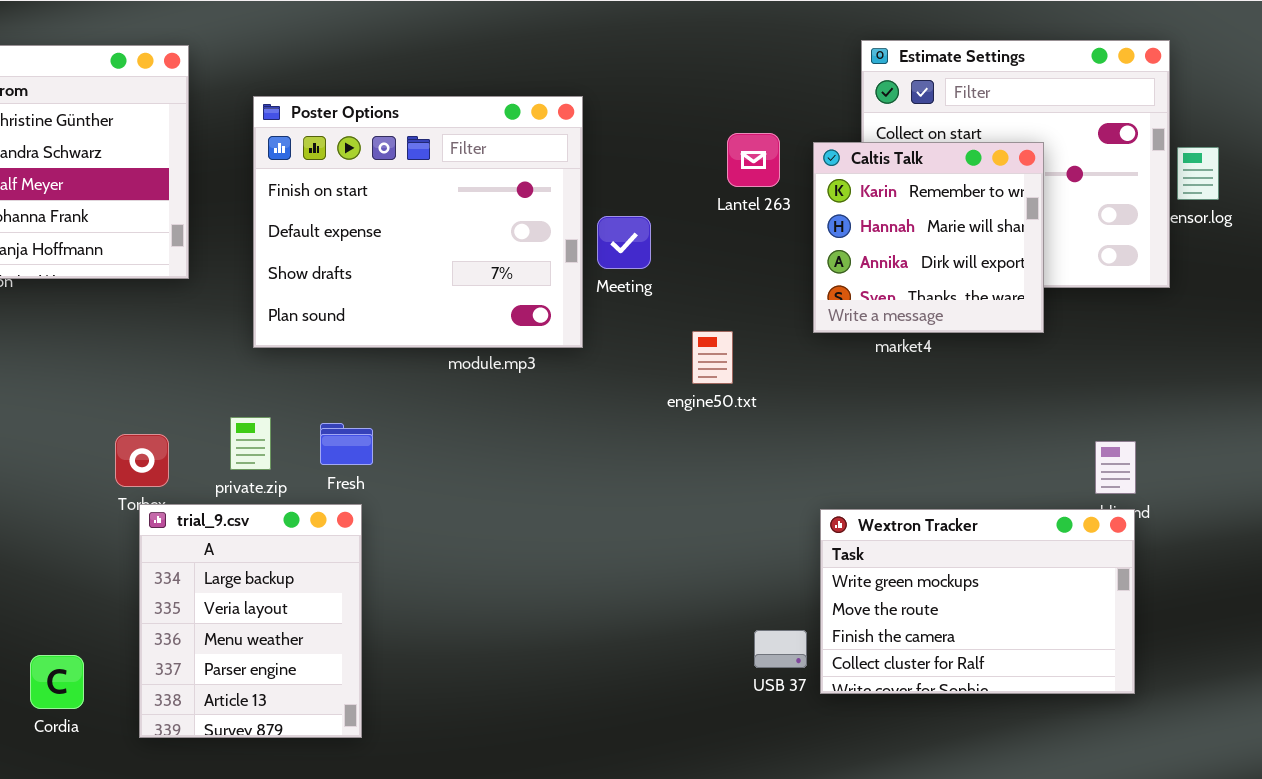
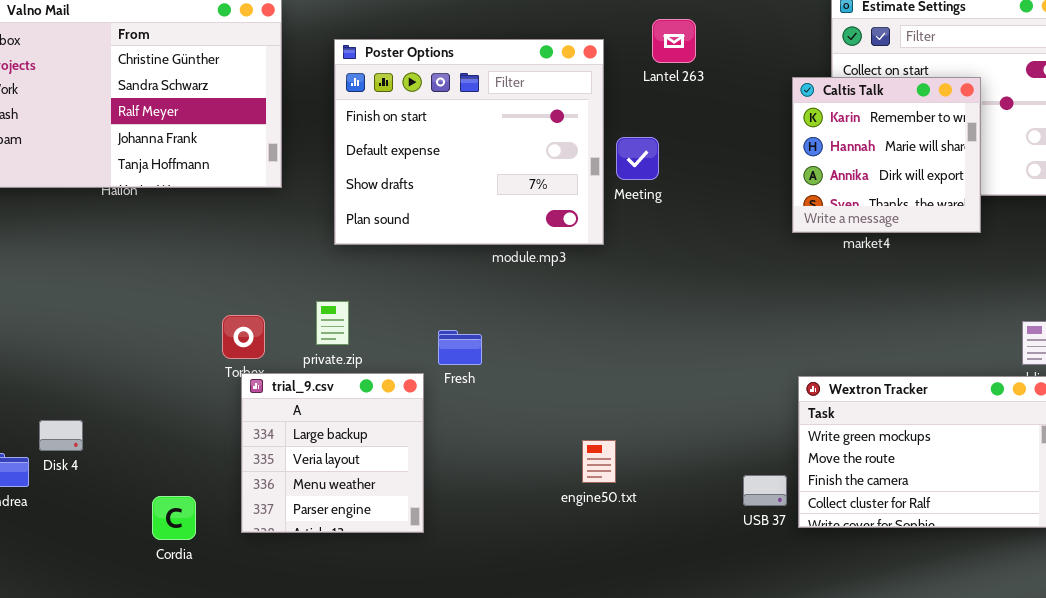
Lantel 263: [727,133,780,187] -> [652,19,696,63], moved
engine50.txt: [692,331,733,384] -> [582,440,616,483], moved
Fresh: [320,423,373,465] -> [438,330,482,365], moved
trial_9.csv: [139,504,362,738] -> [241,373,424,533], resized

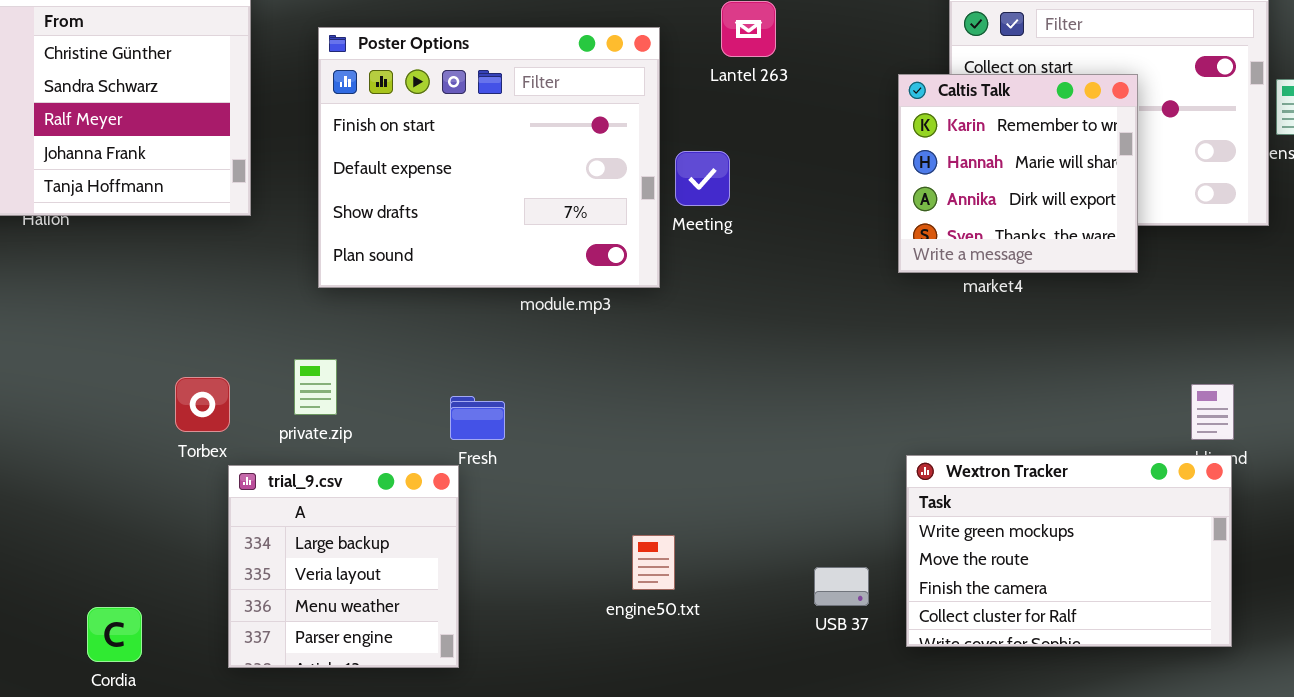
trial_9.csv: [241,373,424,533] -> [228,465,459,668], moved
USB 37: [743,475,787,506] -> [814,567,869,606], moved

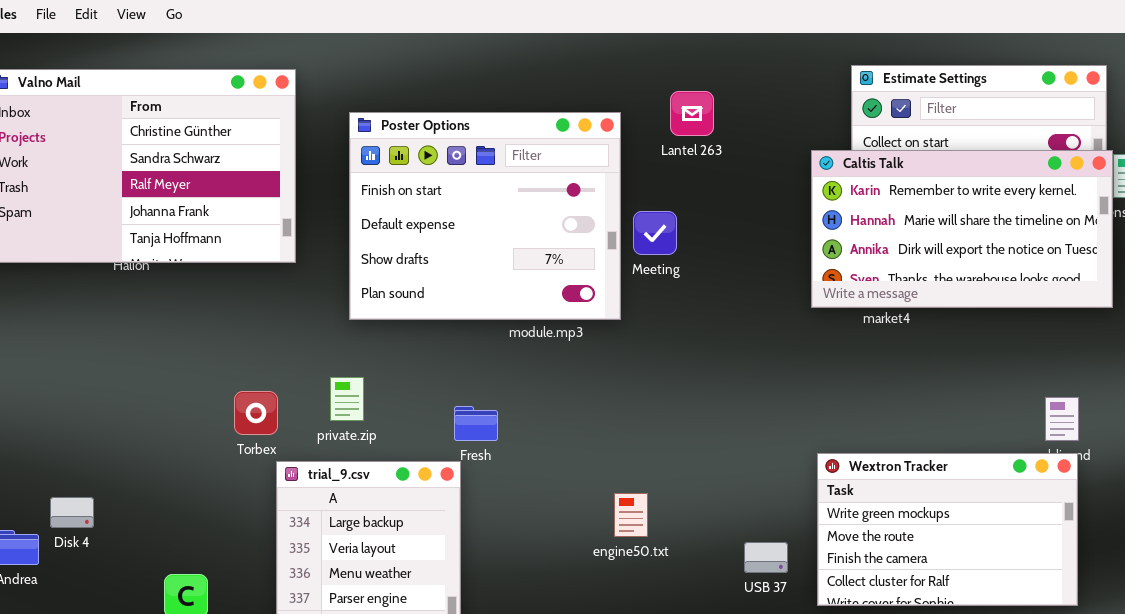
Caltis Talk: [898,74,1138,273] -> [811,150,1113,308], resized
engine50.txt: [632,535,675,590] -> [614,493,648,537], moved

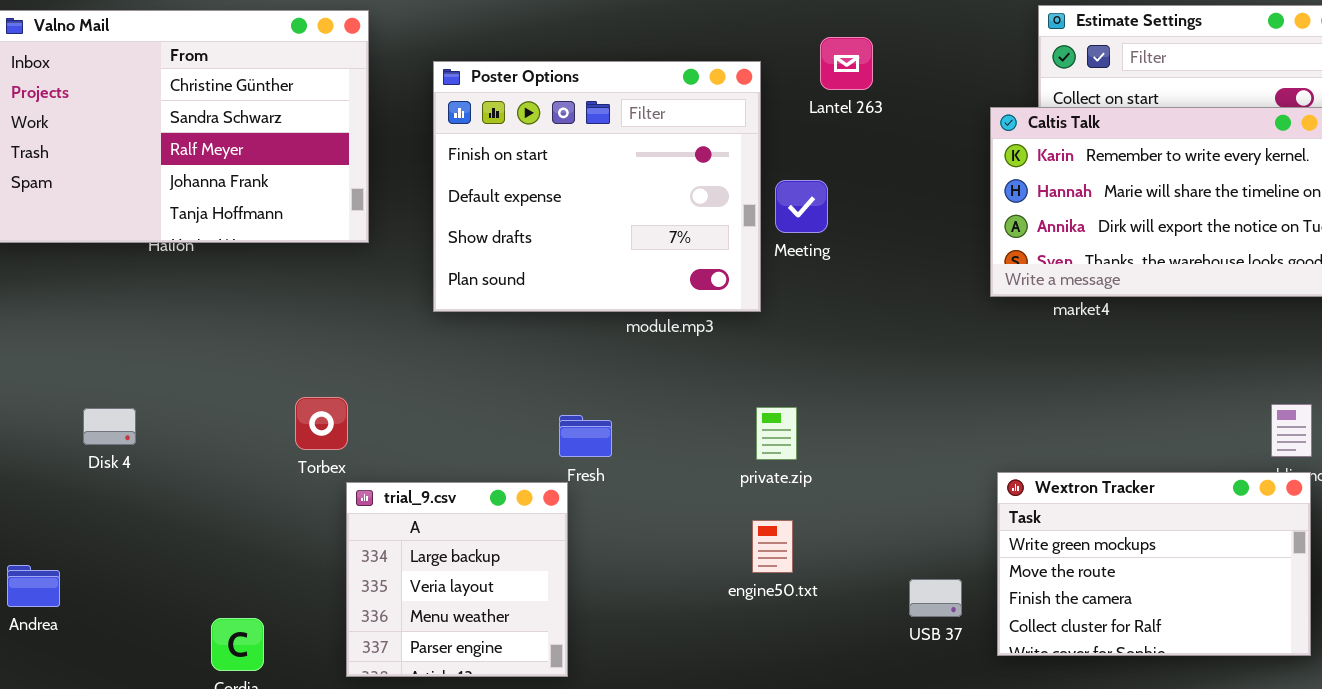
private.zip: [330,377,364,421] -> [756,407,797,460], moved
Disk 4: [50,497,94,528] -> [83,408,136,445], moved

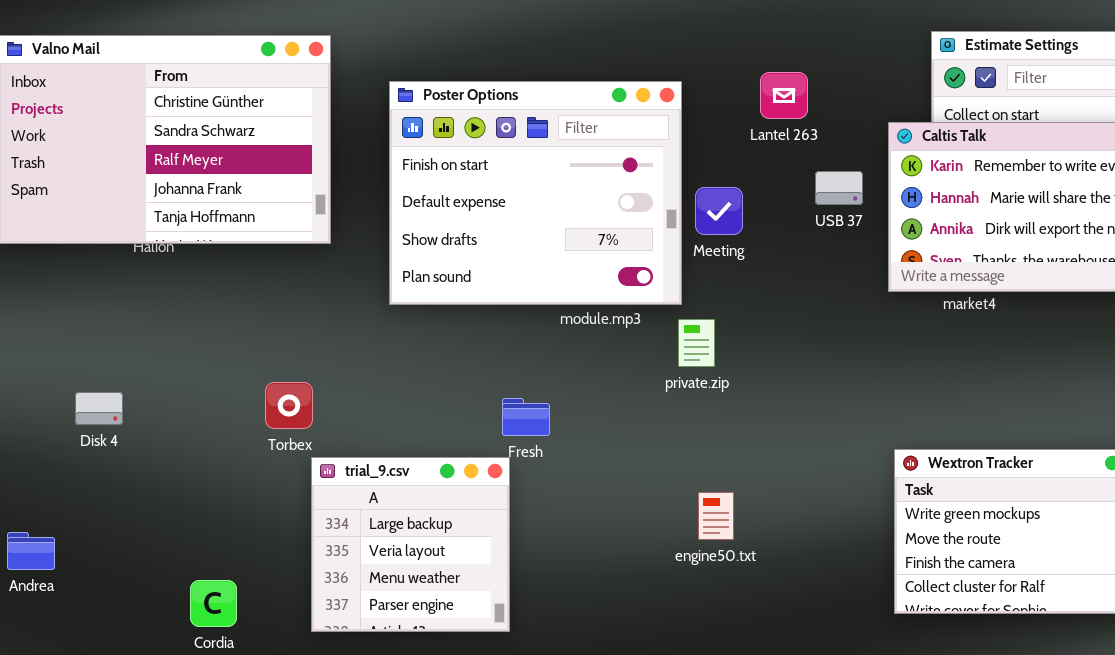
Lantel 263: [820,37,873,90] -> [760,72,808,119], moved
private.zip: [756,407,797,460] -> [678,319,715,367], moved
engine50.txt: [752,520,793,573] -> [698,492,734,540], moved
USB 37: [909,579,962,617] -> [815,171,863,205], moved

